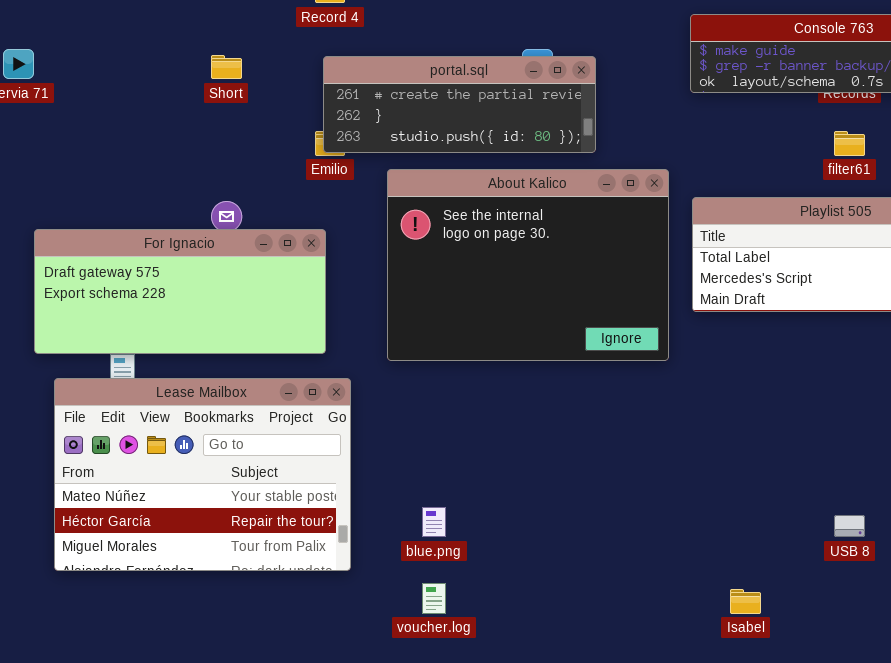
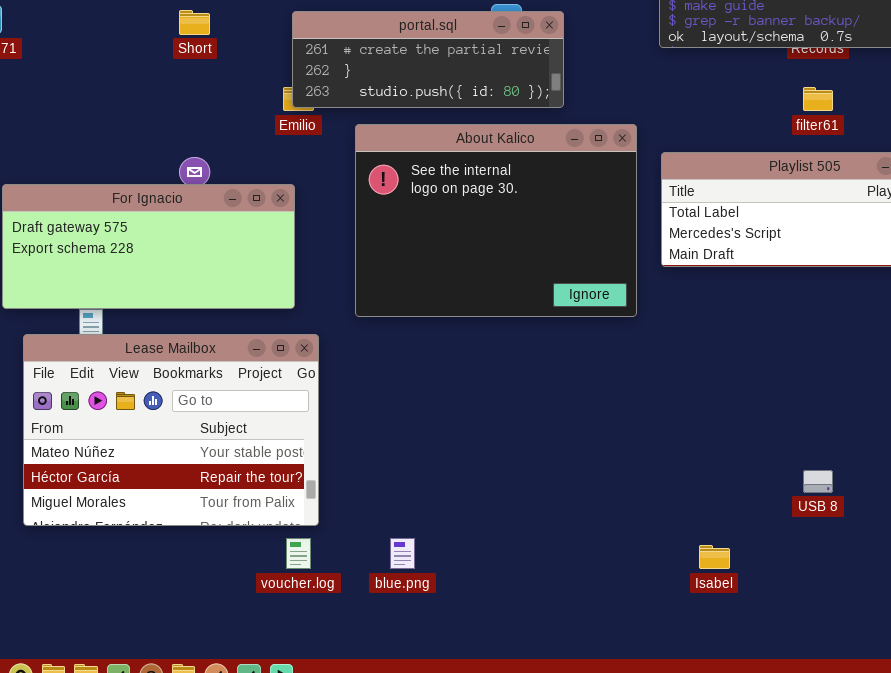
blue.png: [422,507,446,537] -> [390,538,415,569], moved
voucher.log: [422,583,446,614] -> [286,538,311,569], moved

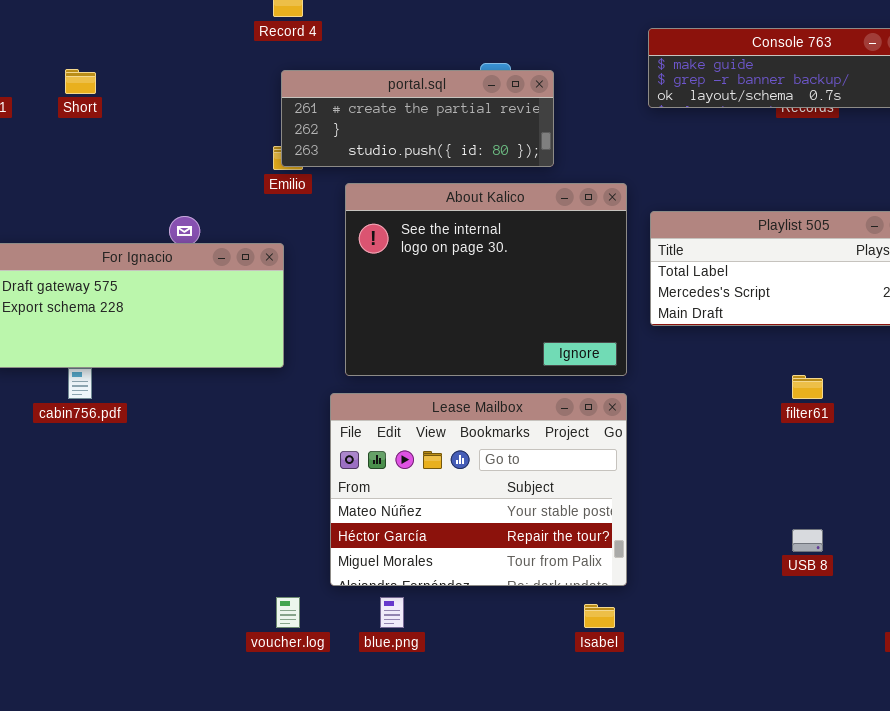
Short: [179,10,210,35] -> [65,69,96,94], moved
filter61: [803,87,833,111] -> [792,375,823,399], moved
Lease Mailbox: [23,334,319,526] -> [330,393,627,586], moved
Isabel: [699,545,730,569] -> [584,604,615,628], moved

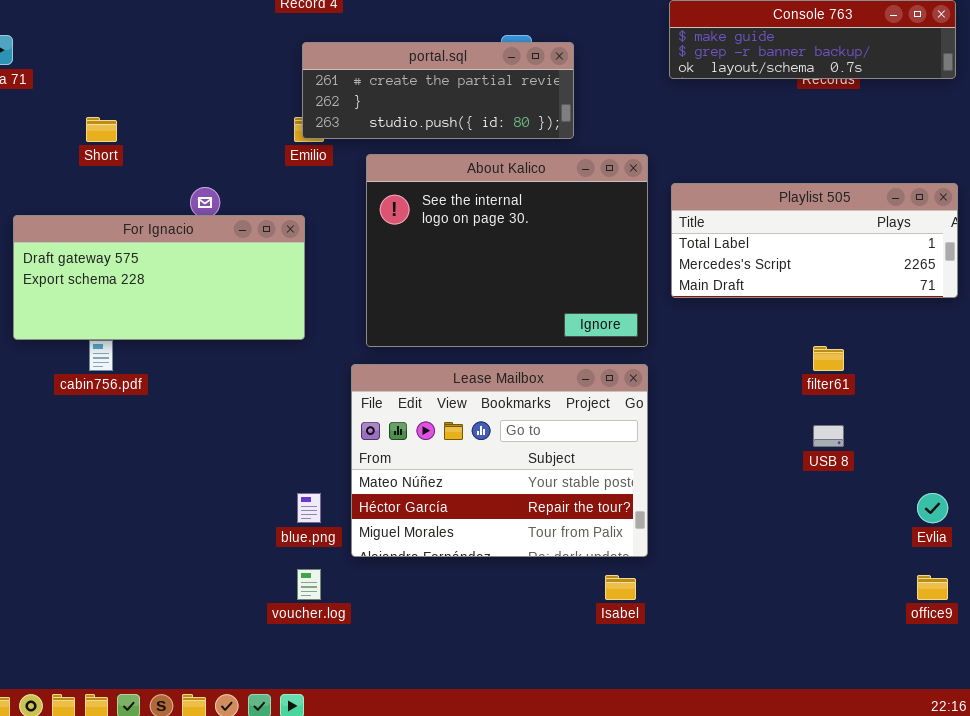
Short: [65,69,96,94] -> [86,117,117,142], moved
USB 8: [792,529,823,552] -> [813,425,844,447], moved
blue.png: [380,597,404,628] -> [297,493,321,523], moved

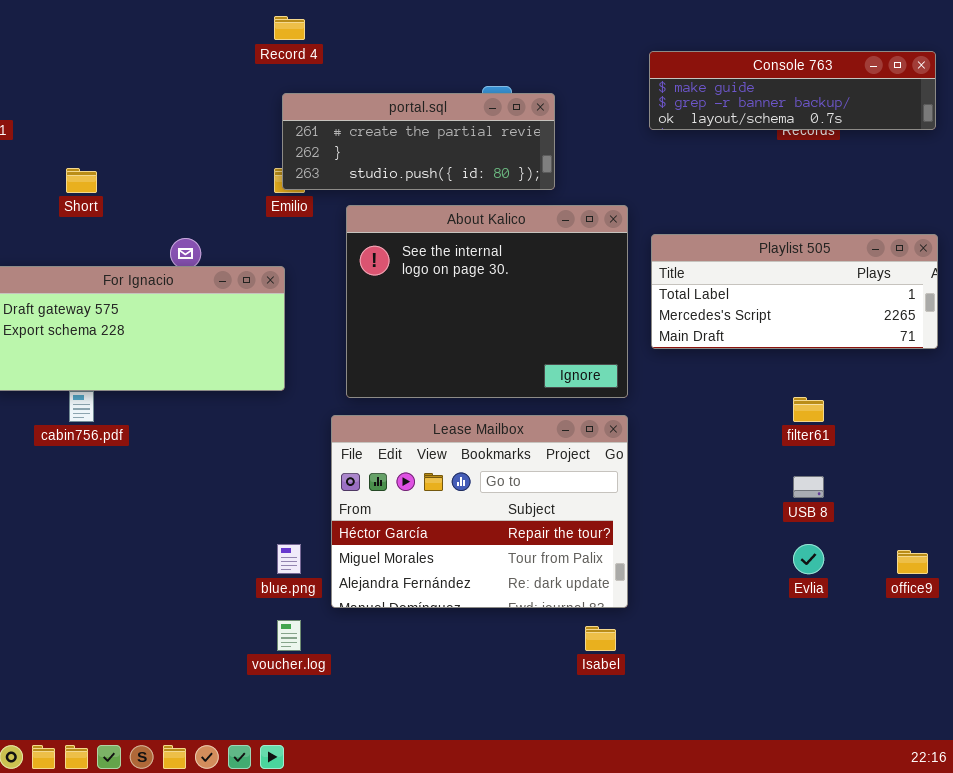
Lease Mailbox: [351,364,648,557] -> [331,415,628,608], scrolled down 1 row
Evlia: [917,493,948,523] -> [793,544,824,574], moved
office9: [917,575,948,600] -> [897,550,928,574], moved

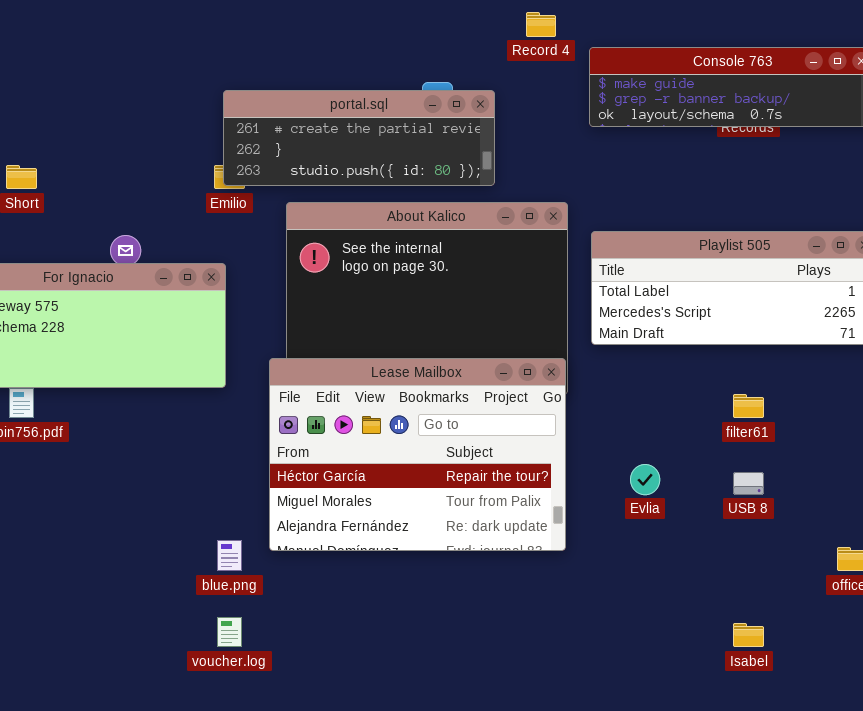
Record 4: [274,16,305,40] -> [526,12,556,37], moved
Lease Mailbox: [331,415,628,608] -> [269,358,566,551], moved
Evlia: [793,544,824,574] -> [630,464,660,495], moved
Isabel: [585,626,616,651] -> [733,623,764,647], moved

